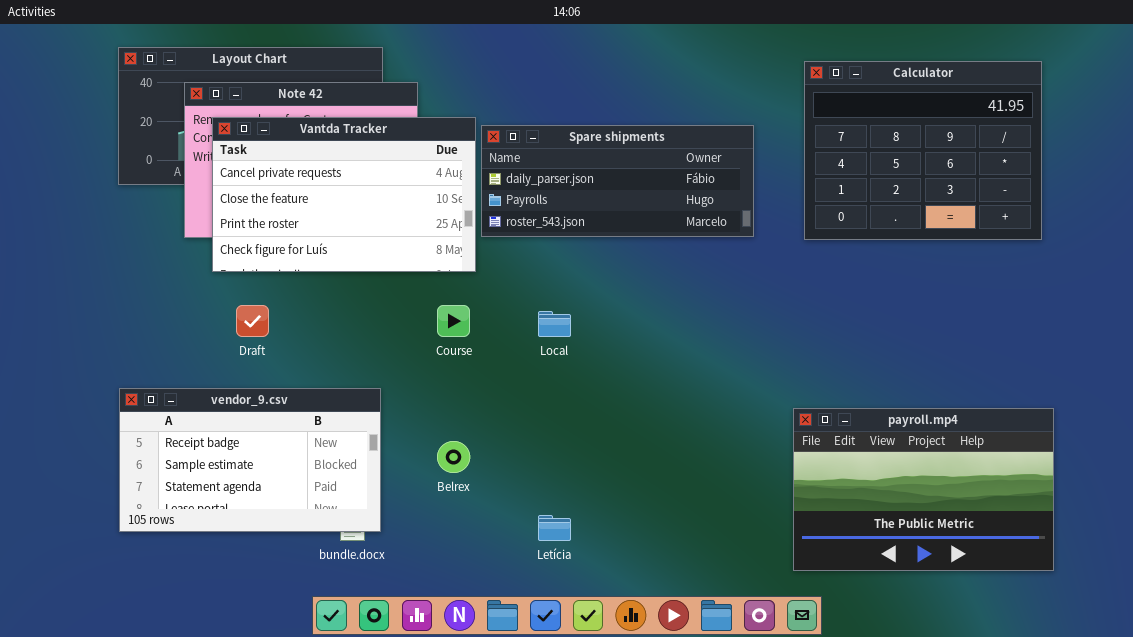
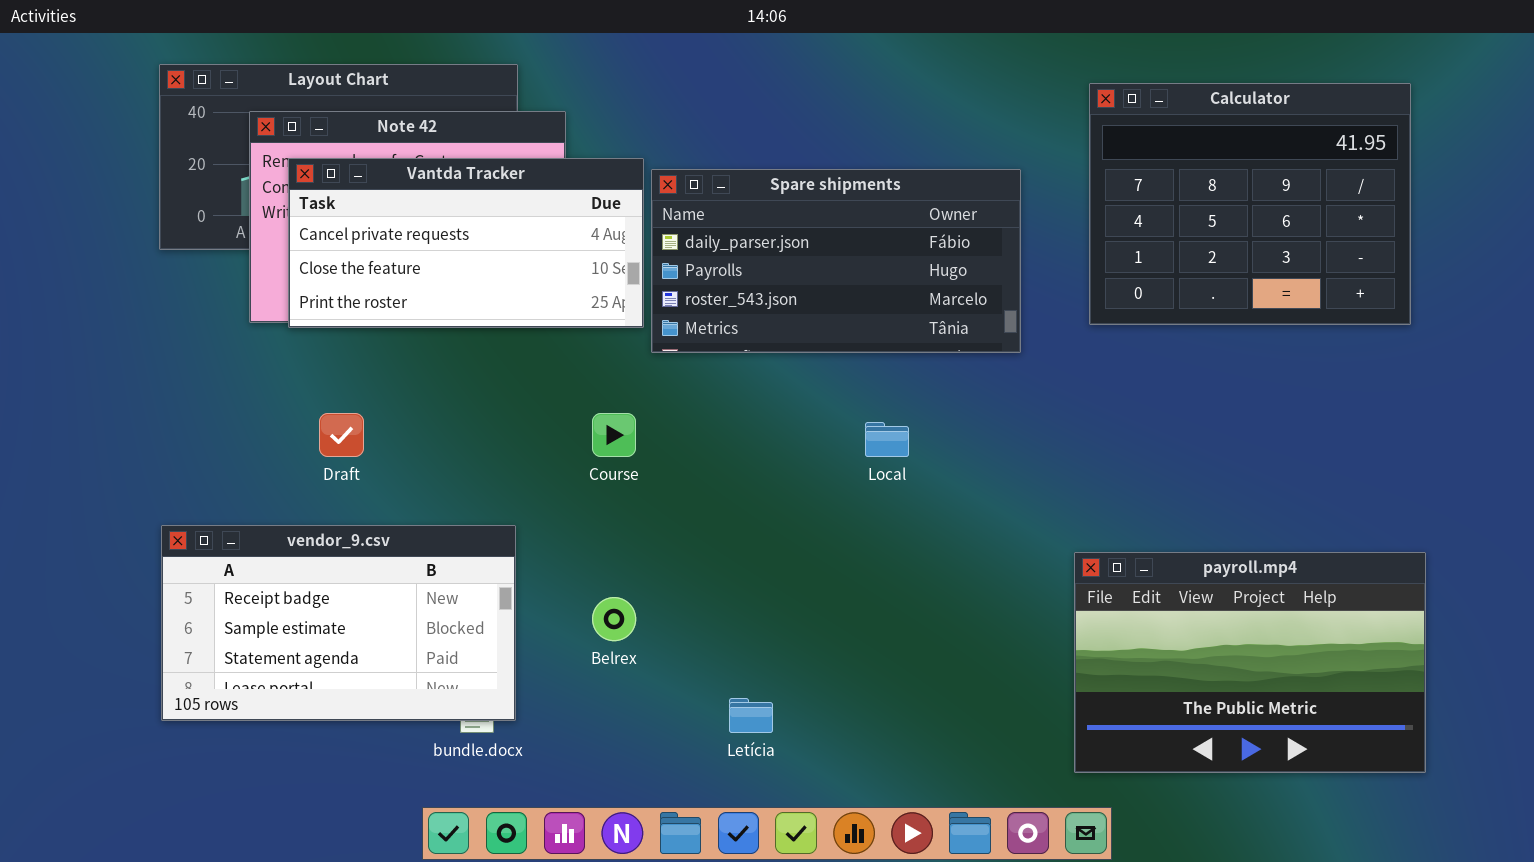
Vantda Tracker: [212,117,476,272] -> [288,158,644,328], resized
Spare shipments: [481,125,754,237] -> [651,169,1021,353], resized
Local: [538,311,571,337] -> [865,422,909,457], moved

